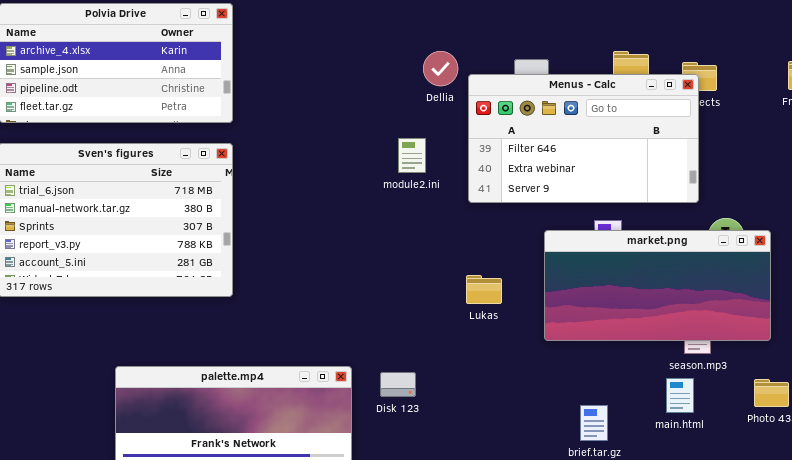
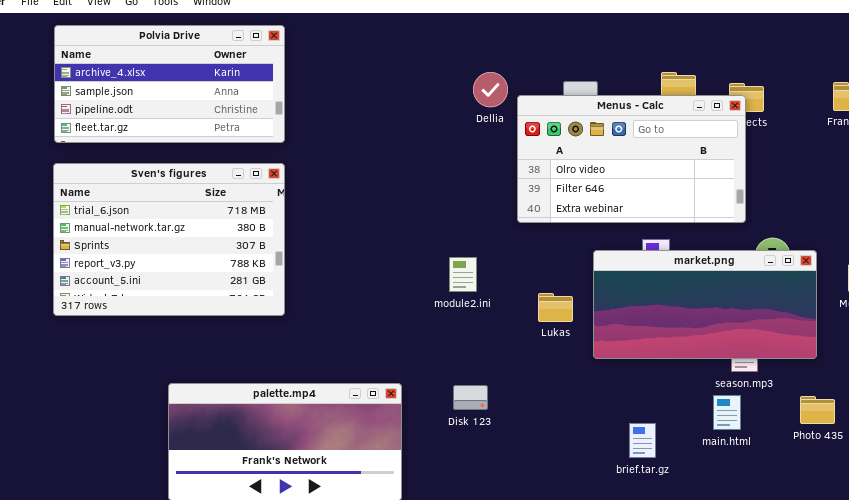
Menus - Calc: [468,74,699,203] -> [517,95,746,223], scrolled up 1 row
module2.ini: [398,138,426,173] -> [449,257,477,292], moved
Lukas: [466,275,502,304] -> [538,293,573,322], moved
Disk 123: [380,372,416,397] -> [453,385,488,410], moved

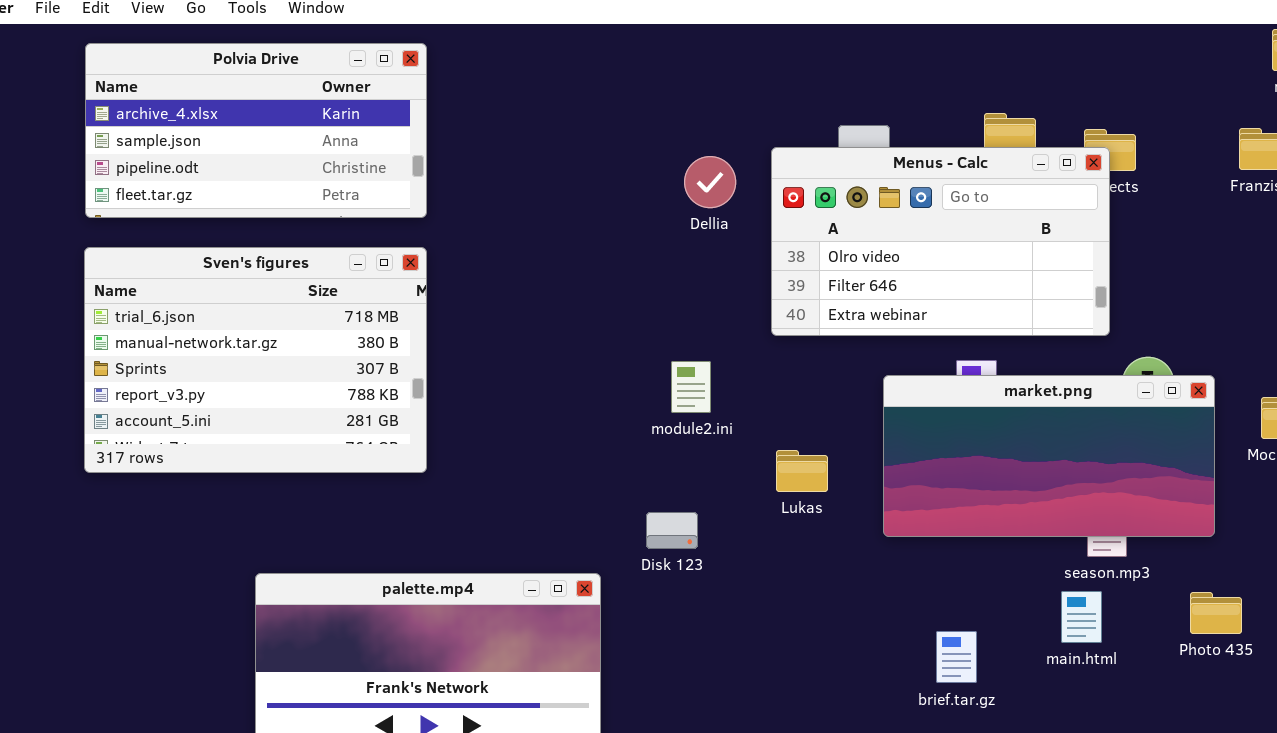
Dellia: [473,72,508,107] -> [684,156,736,208], moved
module2.ini: [449,257,477,292] -> [671,361,711,413], moved
Lukas: [538,293,573,322] -> [776,450,828,492], moved
Disk 123: [453,385,488,410] -> [646,512,698,549], moved

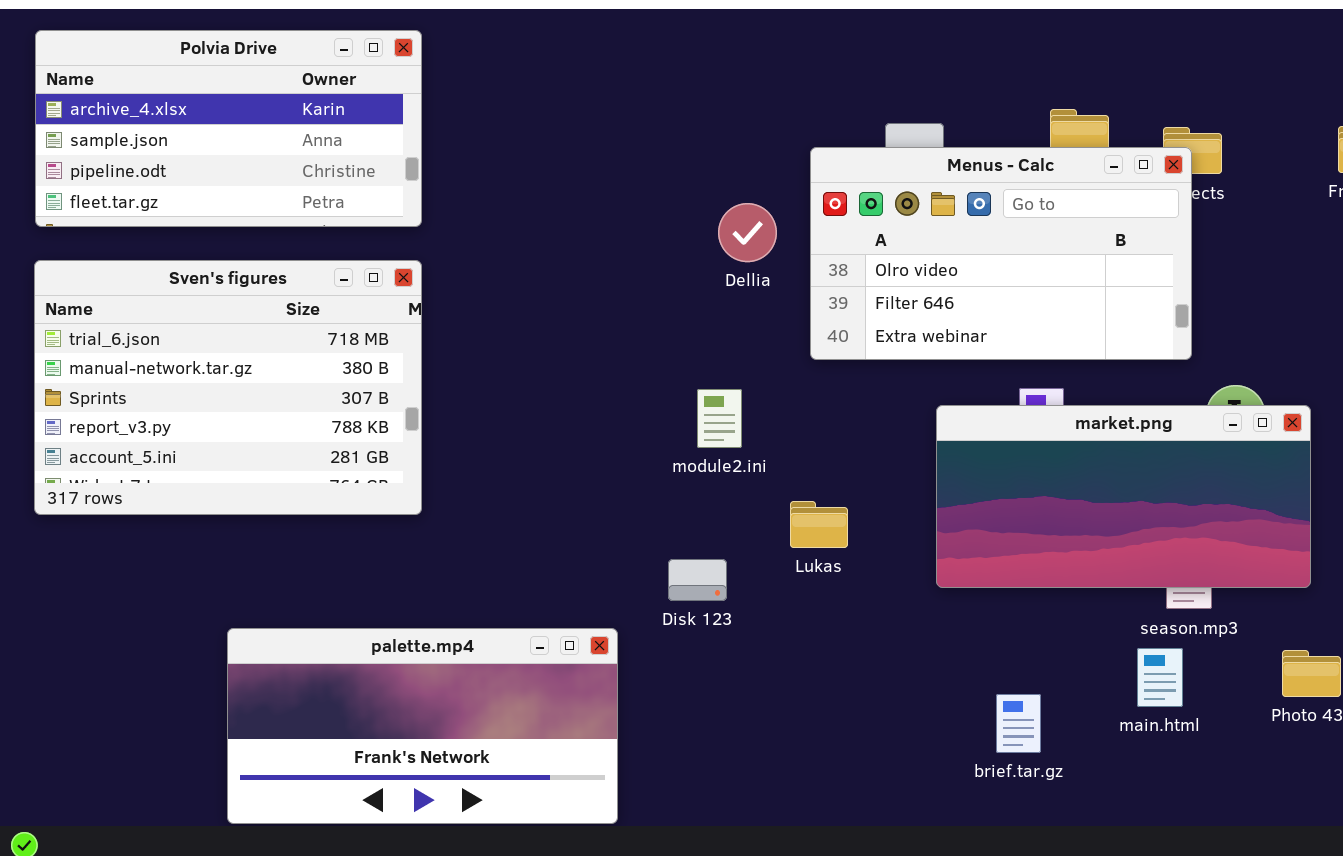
Dellia: [684,156,736,208] -> [718,203,777,262], moved
Lukas: [776,450,828,492] -> [790,501,848,548], moved

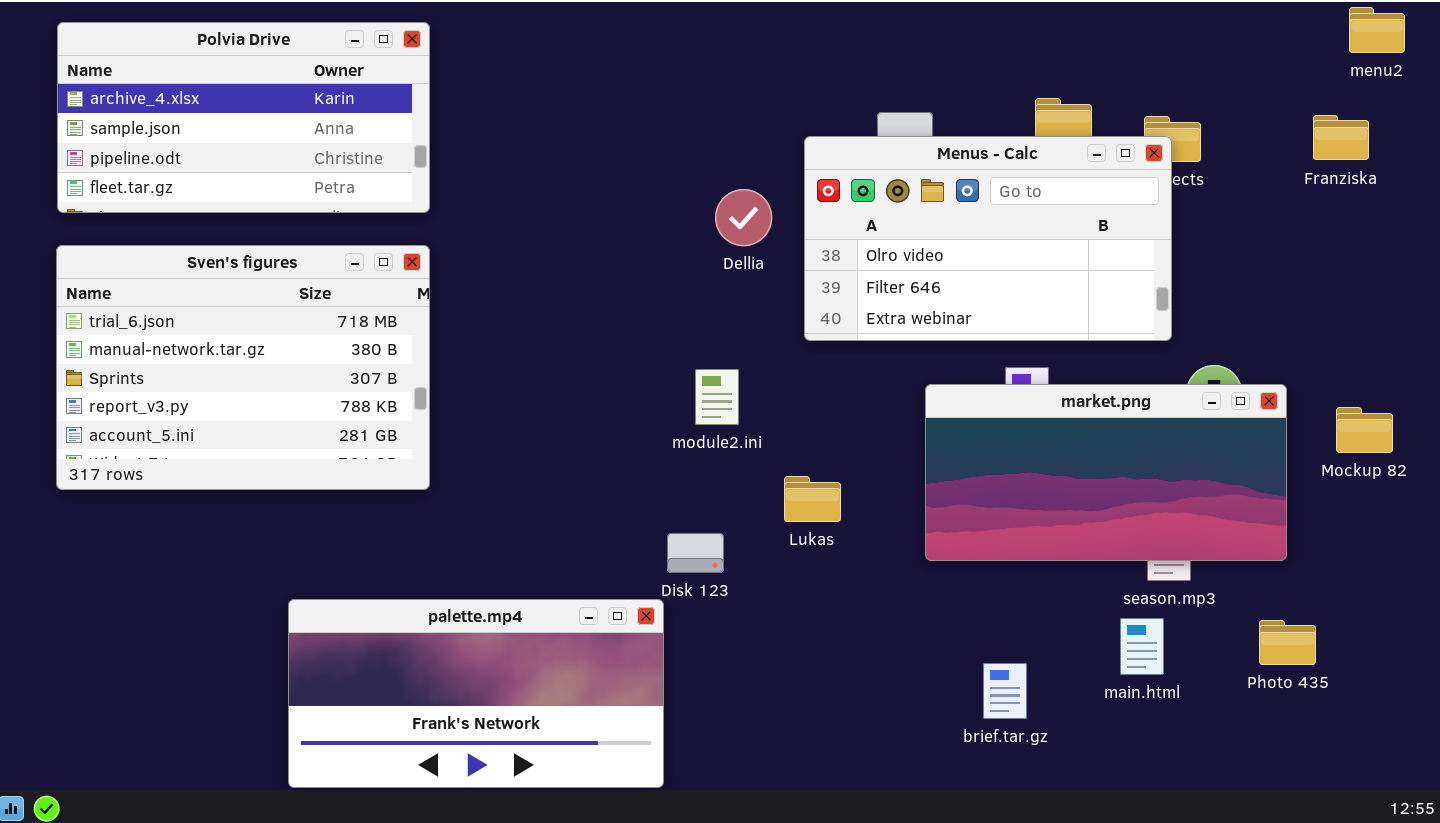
palette.mp4: [227,628,618,824] -> [288,599,664,788], moved

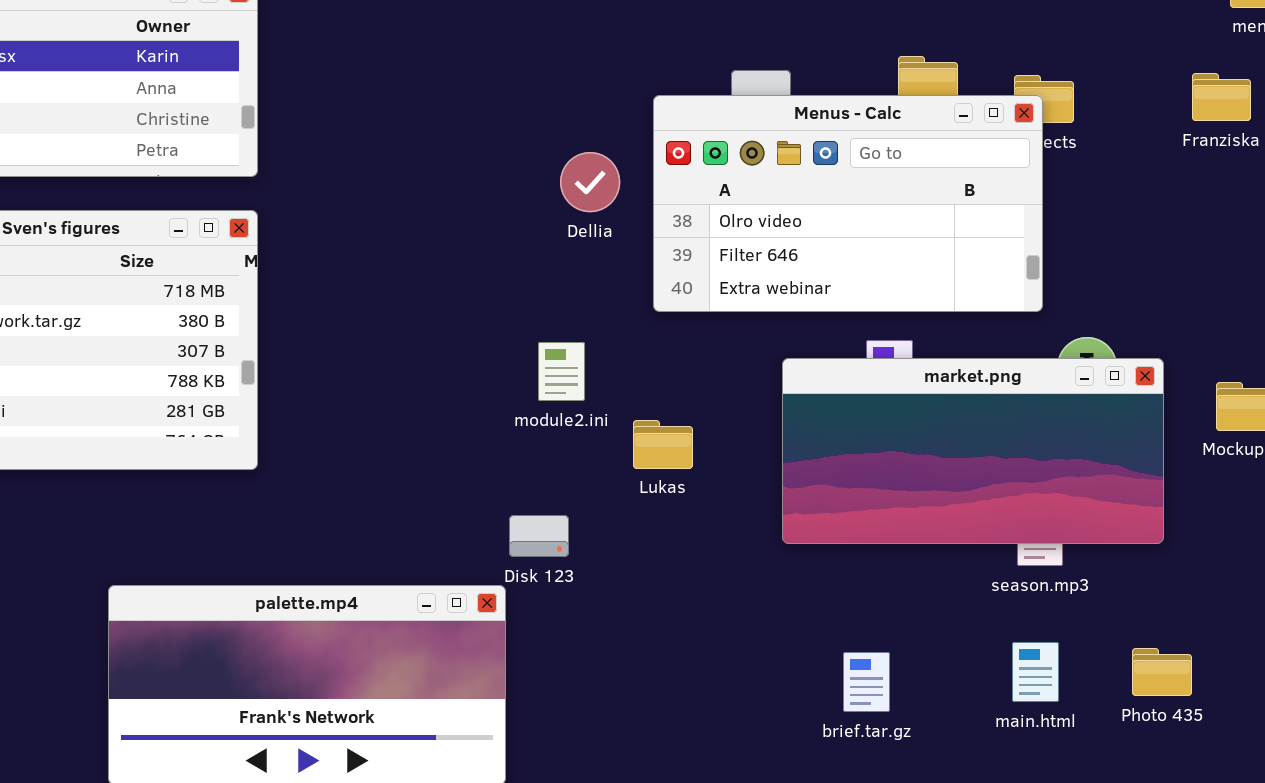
Lukas: [784,476,841,522] -> [633,420,693,469], moved
main.html: [1120,618,1164,675] -> [1012,642,1059,702], moved
Photo 435: [1259,620,1316,665] -> [1132,648,1192,696], moved

